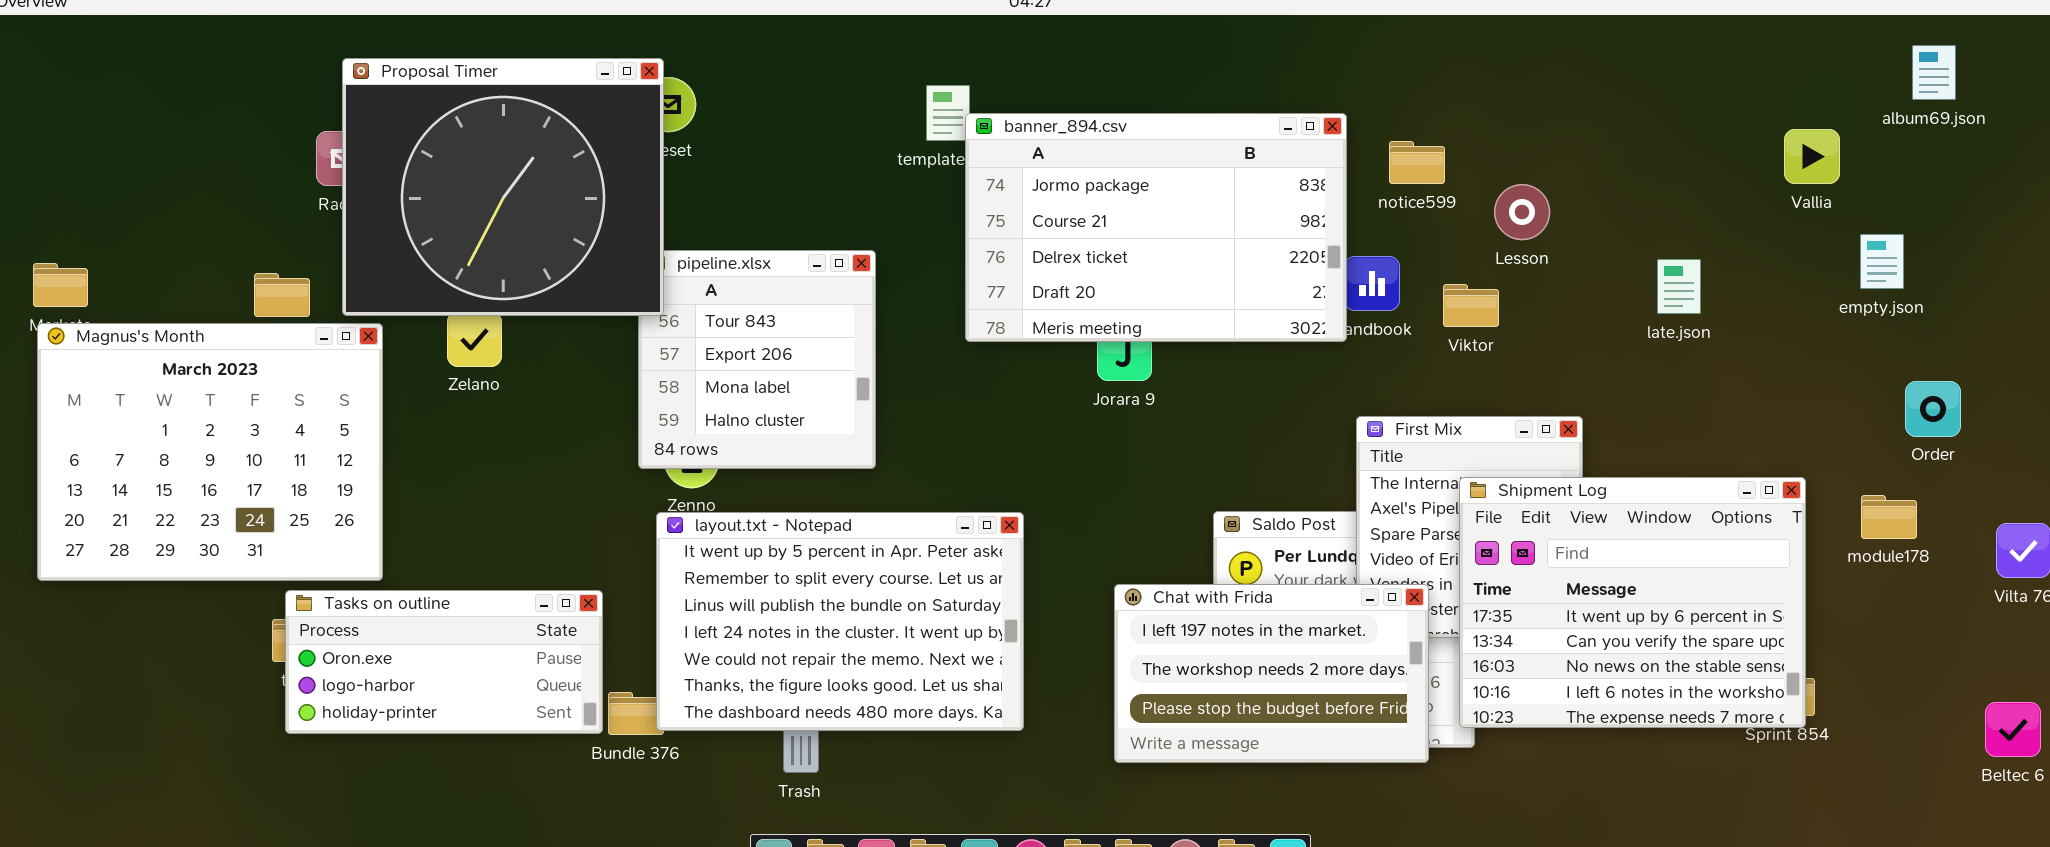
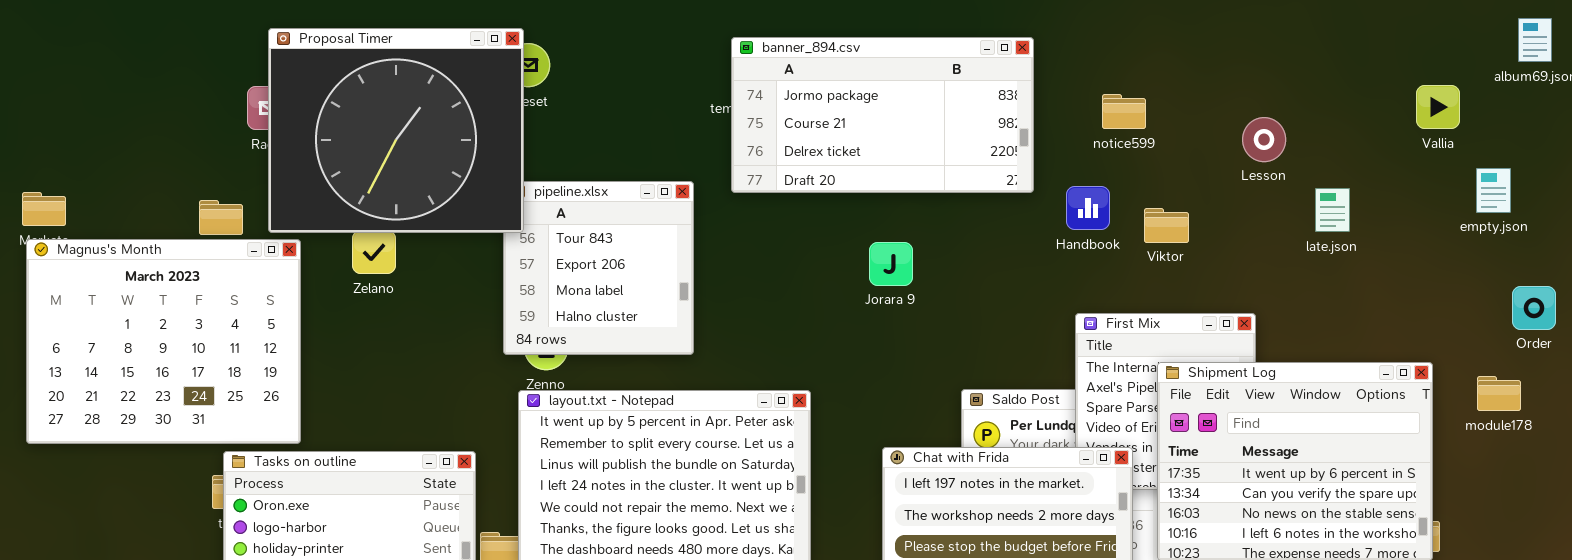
banner_894.csv: [965,113,1347,342] -> [731,37,1034,193], moved, resized
Lesson: [1494,184,1550,240] -> [1242,117,1286,162], moved

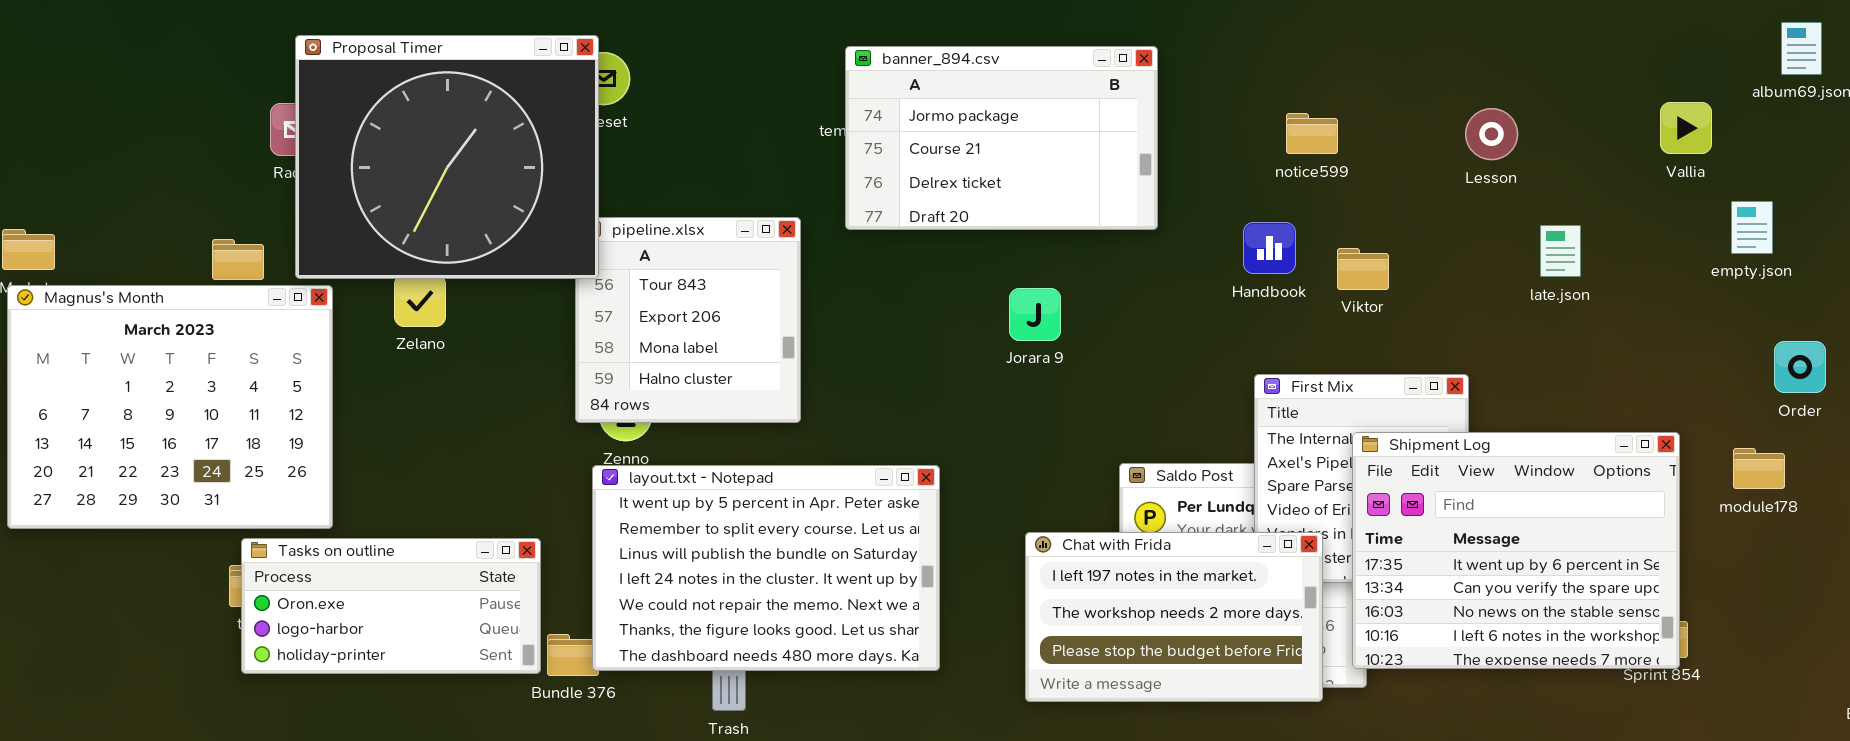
banner_894.csv: [731,37,1034,193] -> [845,46,1158,230], resized
Lesson: [1242,117,1286,162] -> [1465,108,1518,160], moved

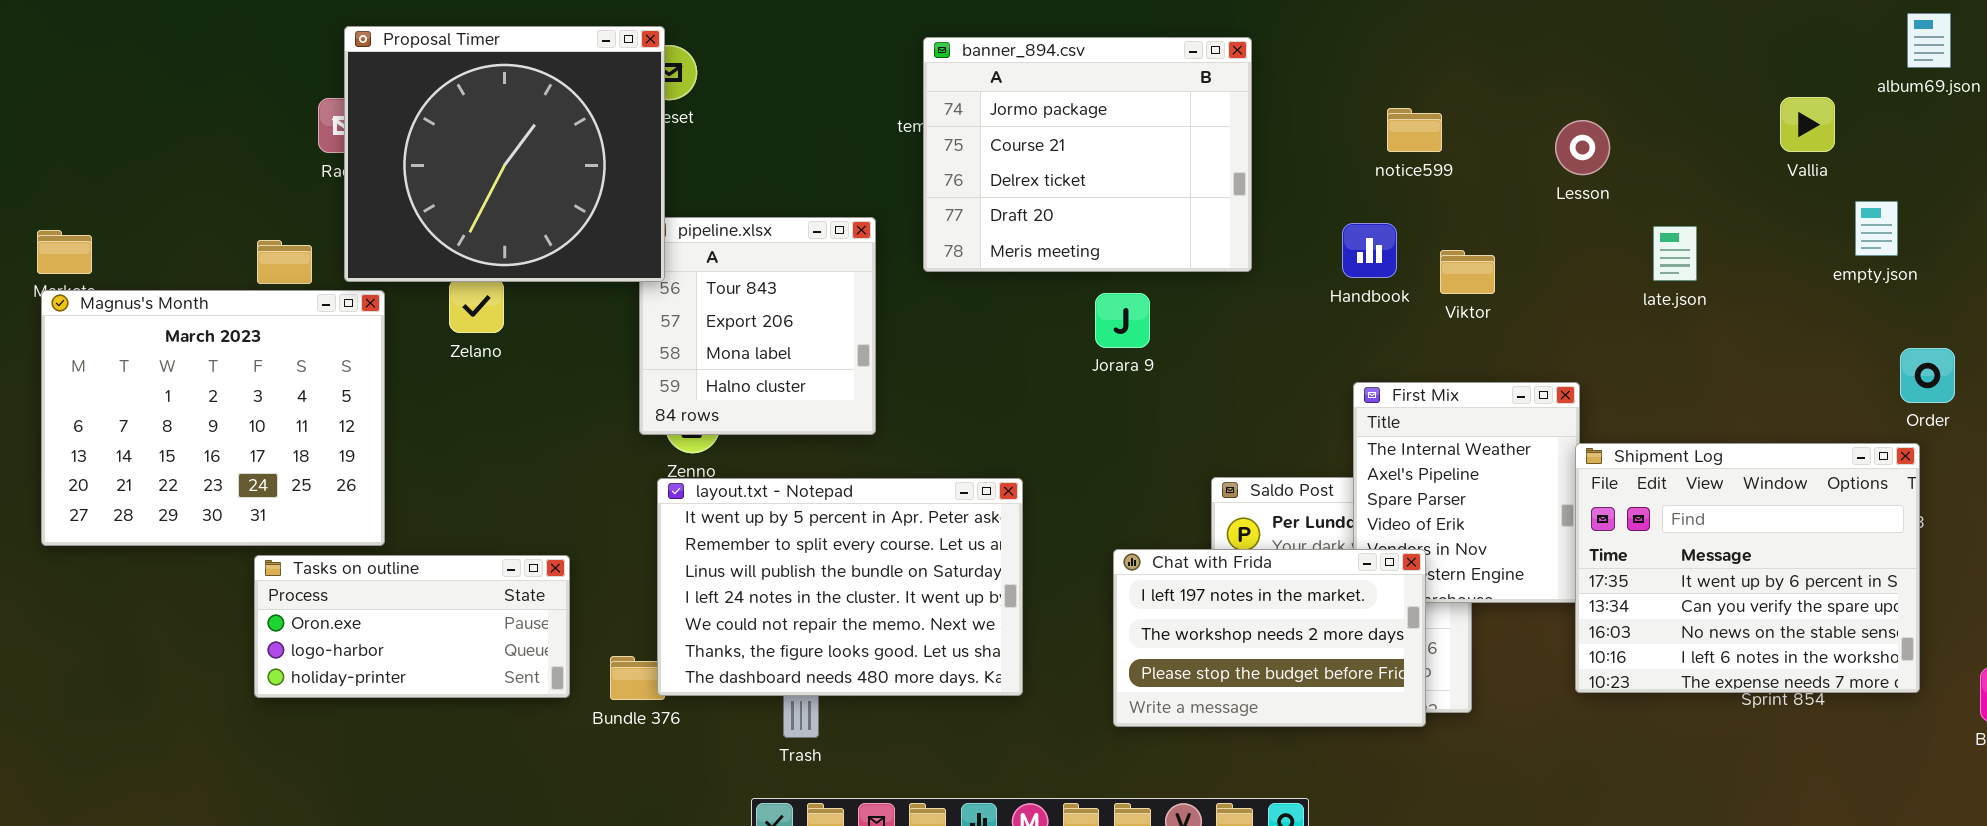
banner_894.csv: [845,46,1158,230] -> [923,37,1252,272], resized
Lesson: [1465,108,1518,160] -> [1555,120,1610,175], moved
Shipment Log: [1352,432,1680,669] -> [1575,443,1920,693], moved
Tasks on outline: [241,538,541,674] -> [254,555,570,698], moved

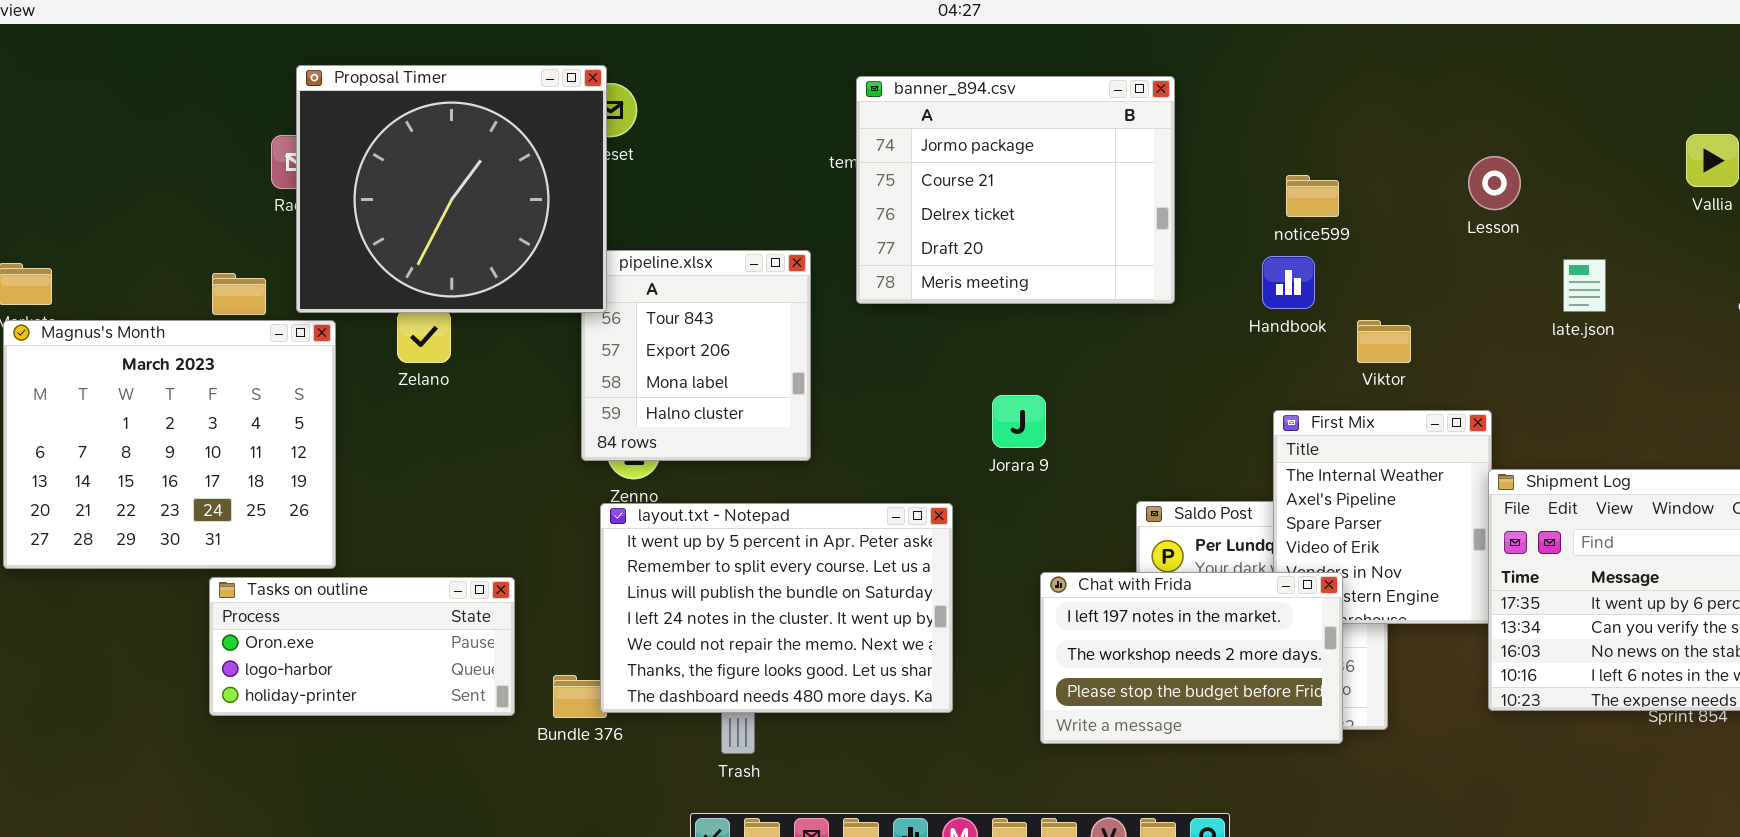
notice599: [1387,108,1442,152] -> [1286,175,1339,217], moved
Viktor: [1440,250,1495,294] -> [1357,320,1411,363], moved
Jorara 9: [1095,293,1150,348] -> [992,395,1046,448], moved

